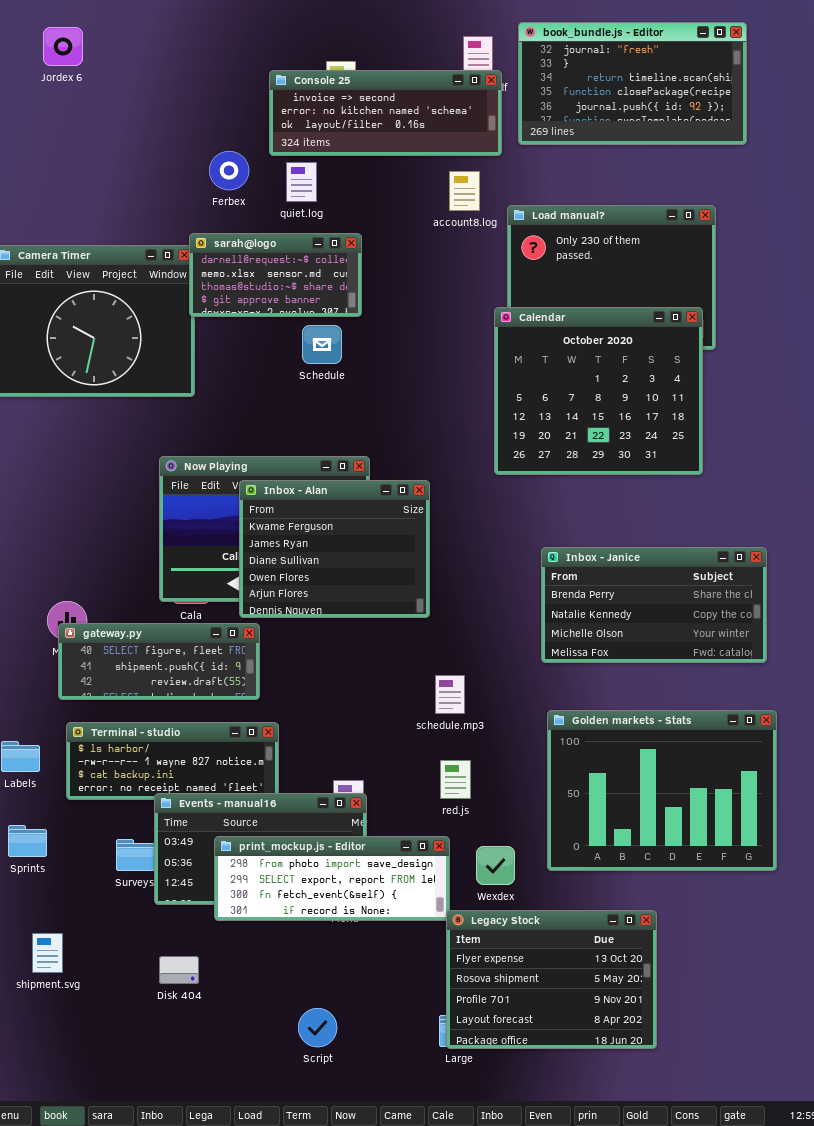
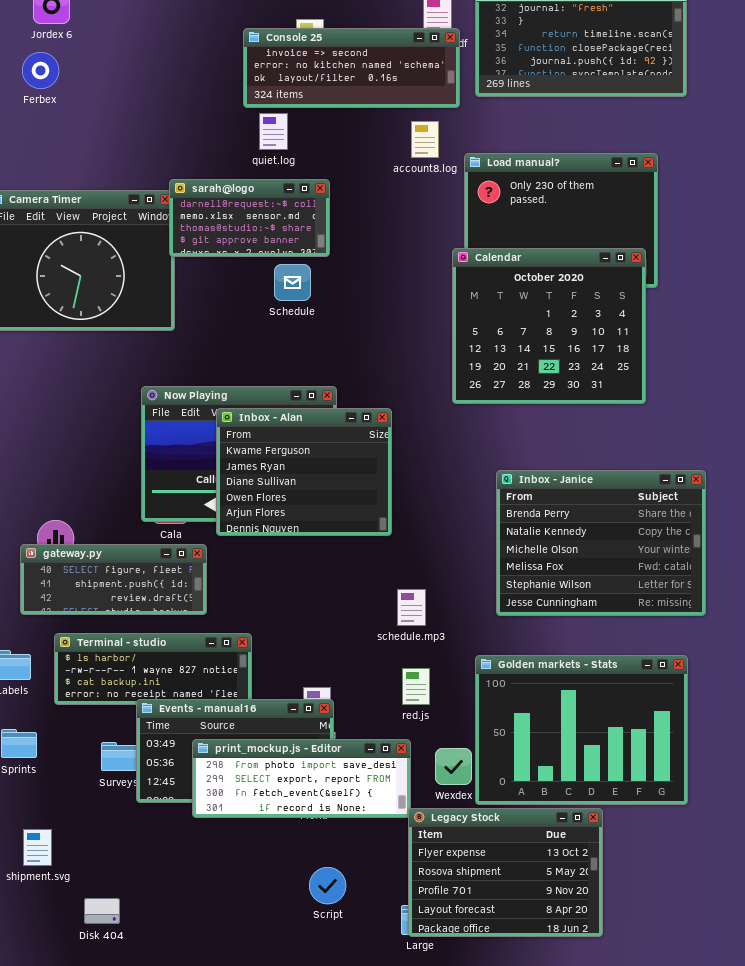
Ferbex: [209,151,249,190] -> [22,52,59,89], moved
Inbox - Janice: [541,547,767,663] -> [496,470,706,616], resized
gateway.py: [58,623,260,700] -> [20,544,207,615], moved
Golden markets - Stats: [547,710,777,871] -> [475,655,688,805], moved
Disk 404: [159,956,199,984] -> [84,898,120,924], moved
Script: [298,1008,337,1047] -> [309,867,346,904], moved

